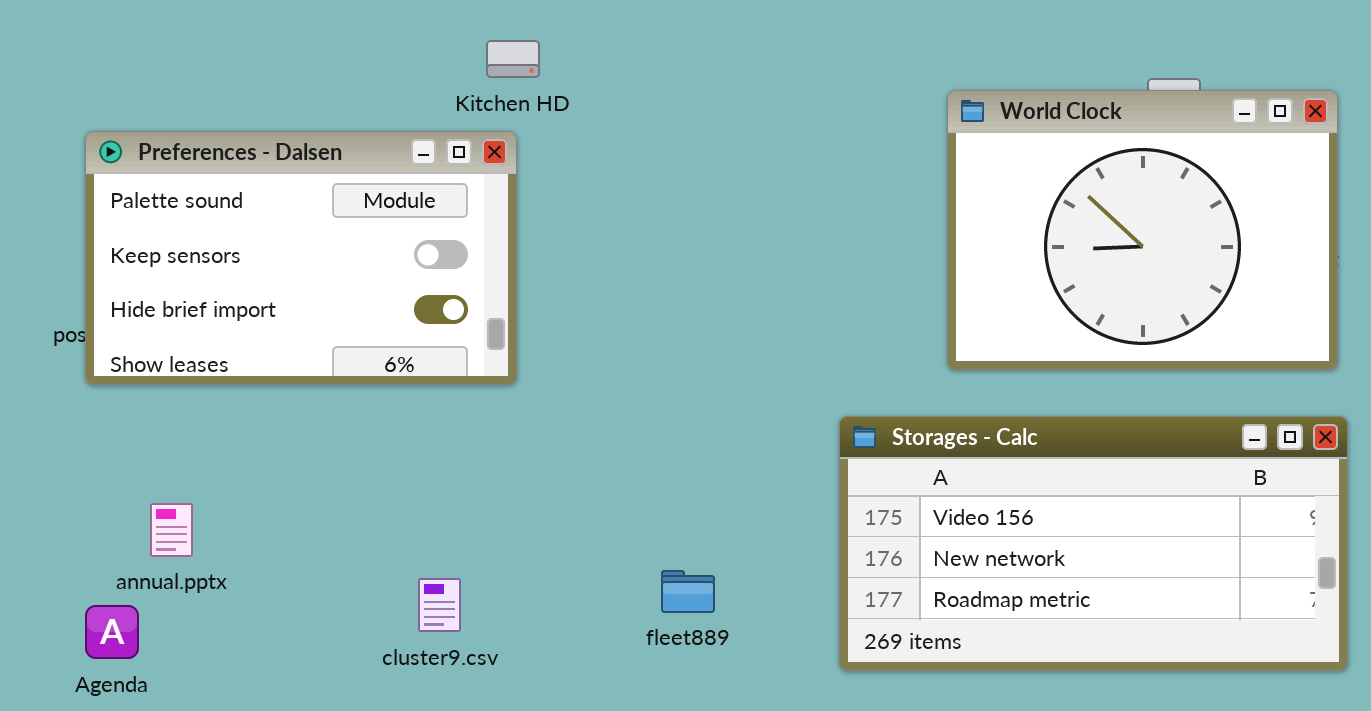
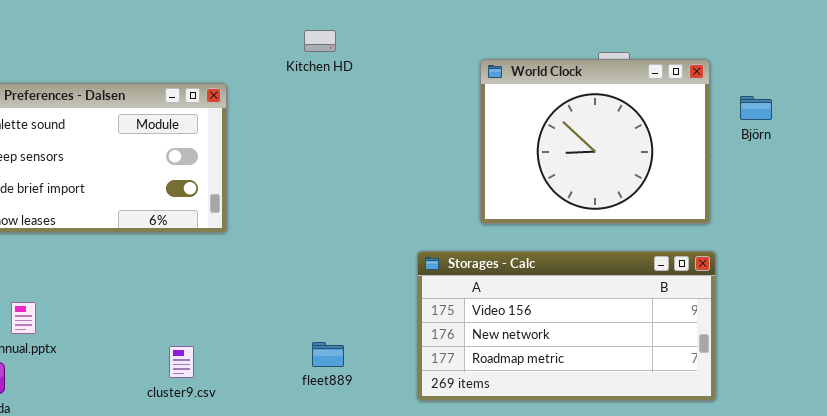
Kitchen HD: [486,40,540,78] -> [304,30,336,52], moved

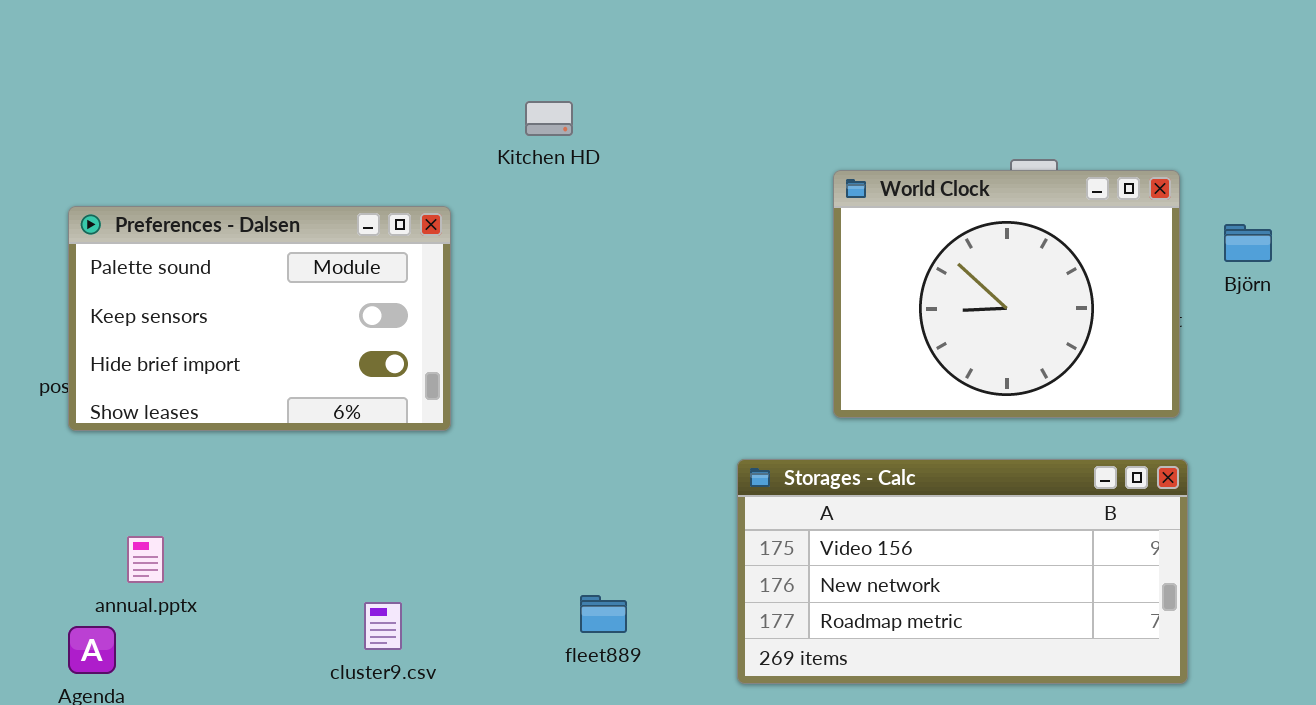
Kitchen HD: [304,30,336,52] -> [525,101,573,136], moved

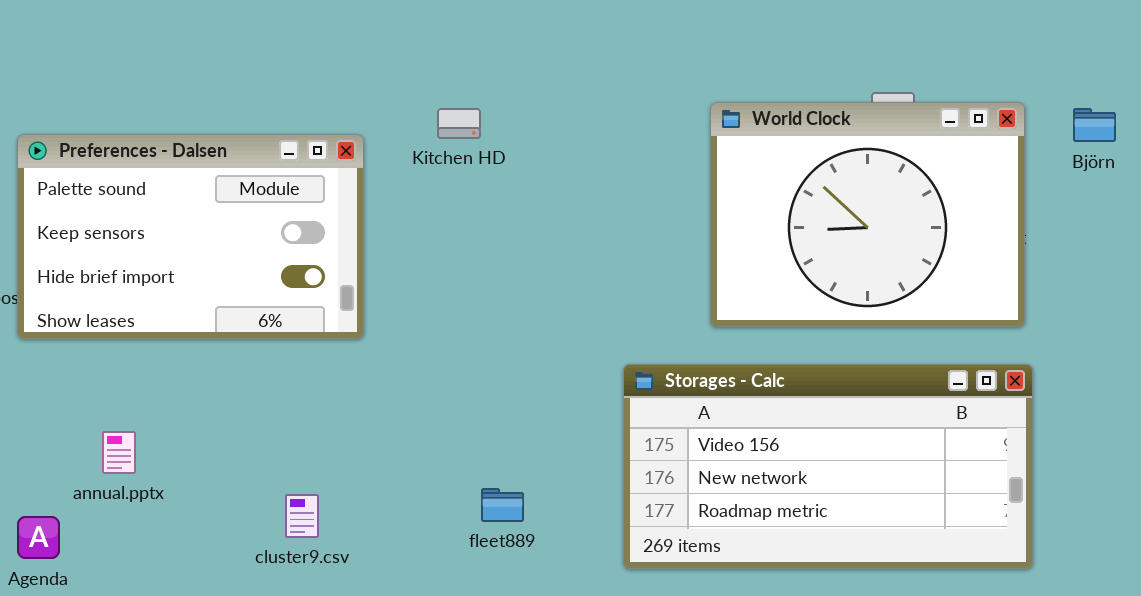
Kitchen HD: [525,101,573,136] -> [437,108,481,139], moved
Björn: [1224,224,1272,262] -> [1073,108,1116,142], moved
annual.pptx: [127,536,164,583] -> [102,431,136,474], moved

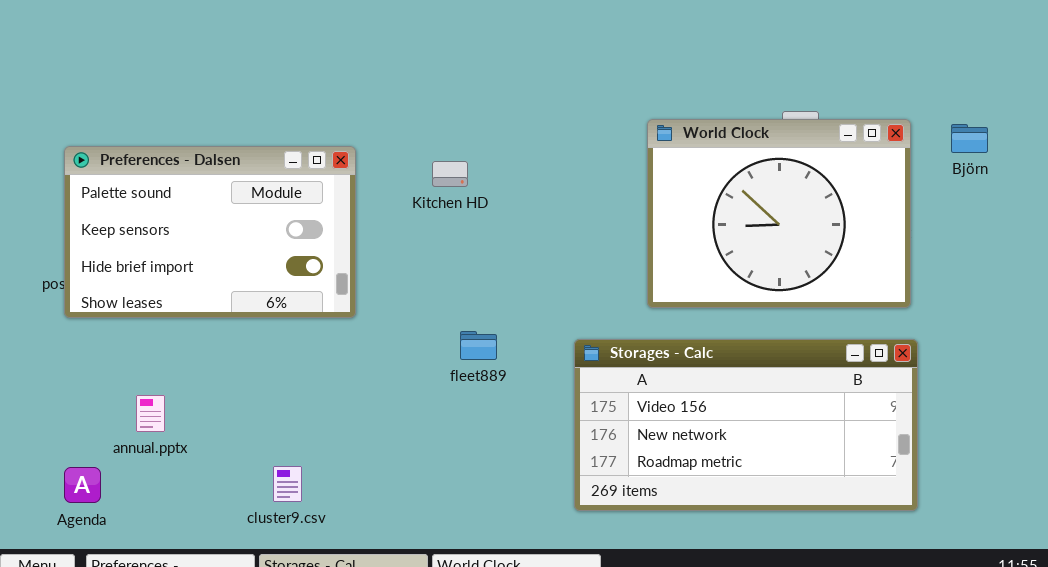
Kitchen HD: [437,108,481,139] -> [432,161,468,187], moved
fleet889: [481,488,524,522] -> [460,331,497,360], moved
cluster9.csv: [285,494,319,538] -> [273,466,302,502], moved

